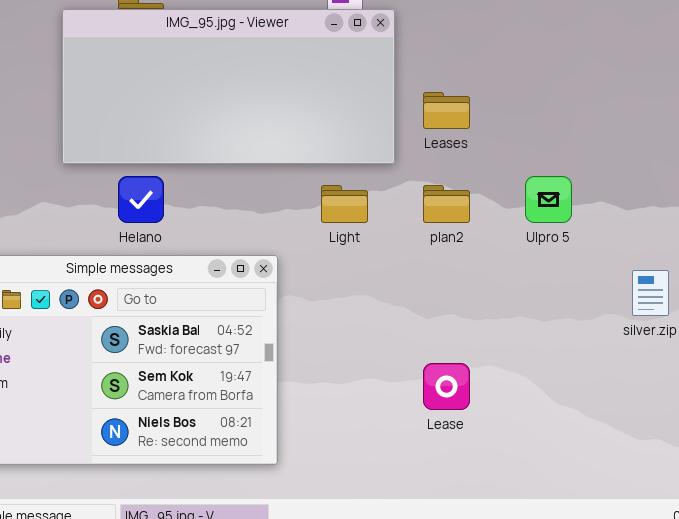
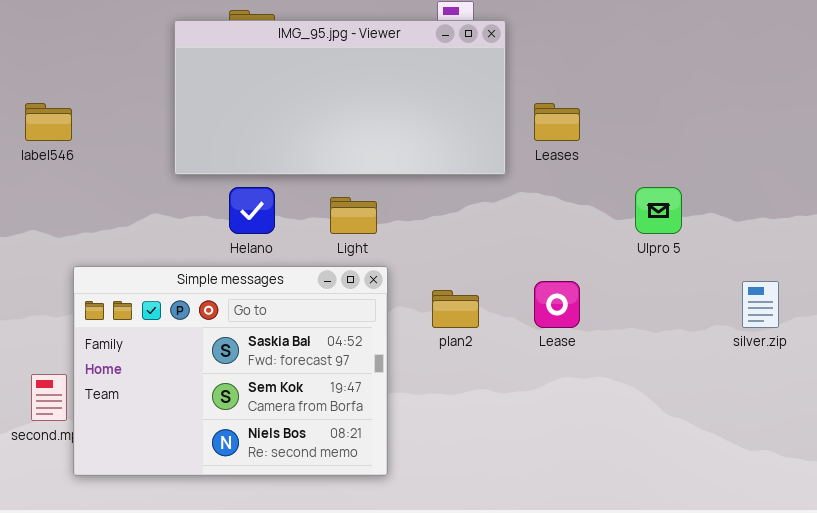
Light: [321,185,368,223] -> [330,197,377,234], moved
plan2: [423,185,470,223] -> [432,290,479,328], moved
Lease: [423,363,470,410] -> [534,281,580,328], moved

